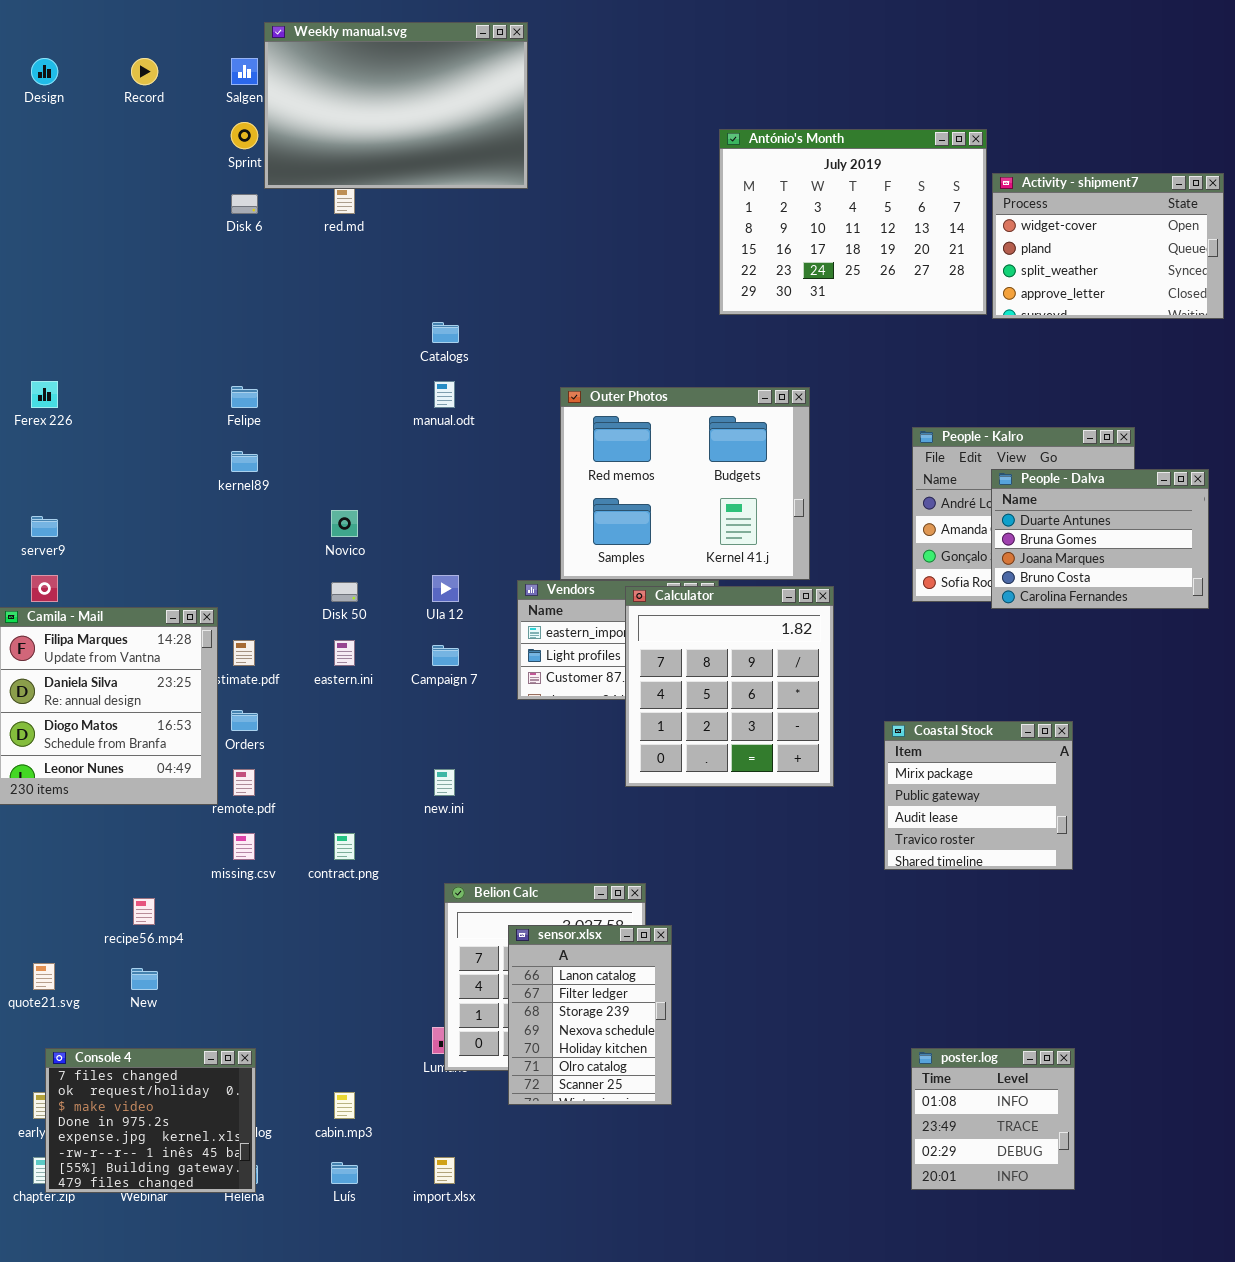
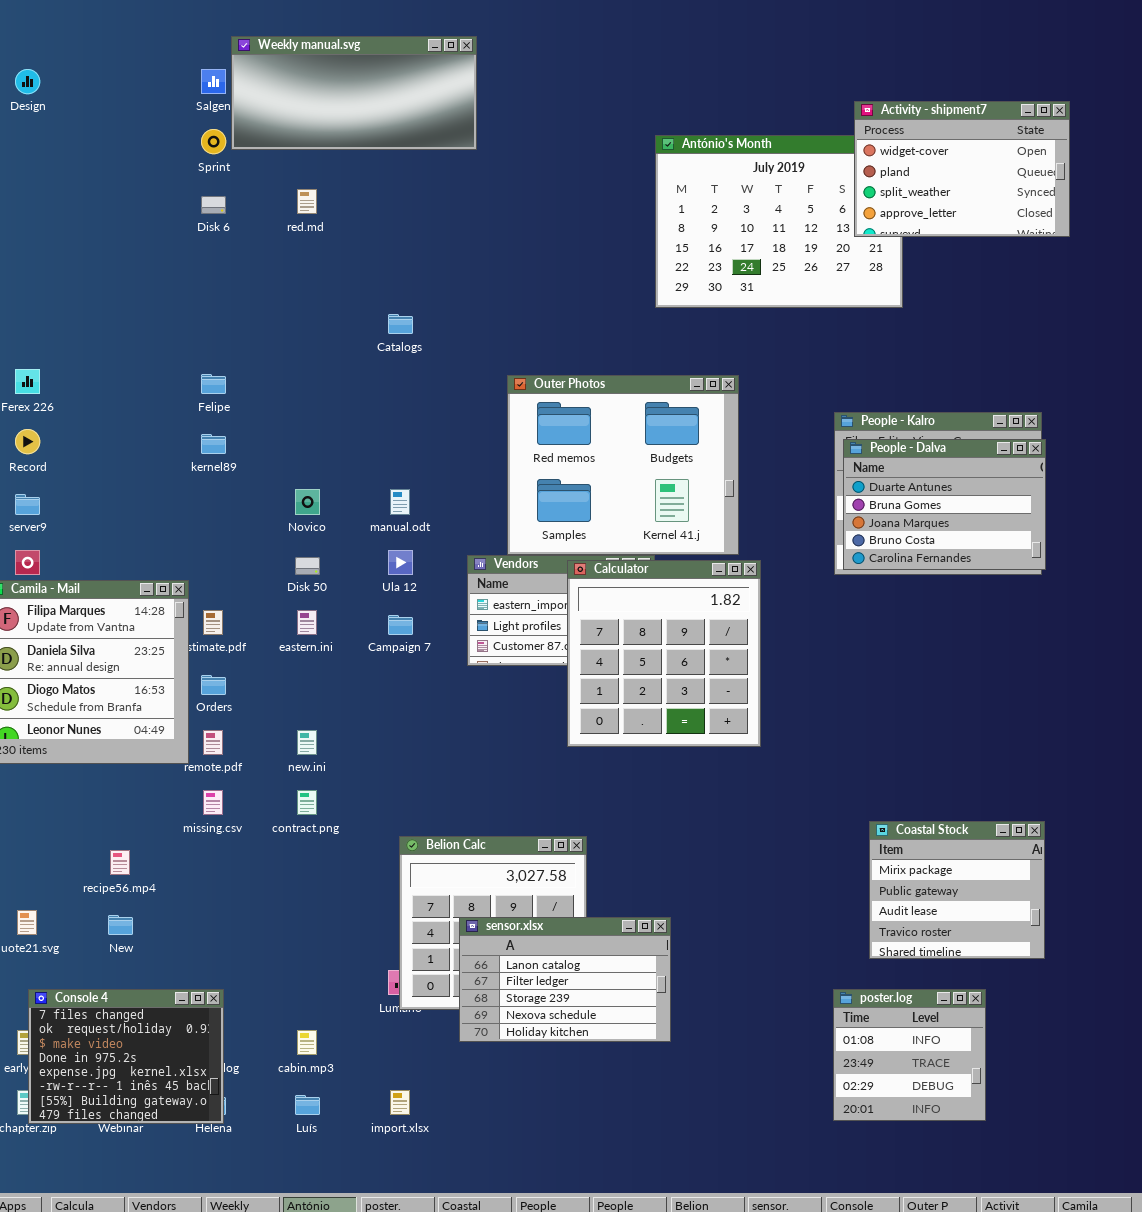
Weekly manual.svg: [264,22,528,189] -> [231,36,477,150], resized
Record: [131,58,158,85] -> [15,429,40,454], moved
Activity - shipment7: [992,173,1224,319] -> [854,101,1070,237], moved
manual.odt: [434,381,455,408] -> [390,489,410,515], moved
People - Dalva: [991,469,1209,609] -> [843,439,1046,570], moved
Coastal Stock: [884,721,1073,870] -> [869,821,1045,959], moved
new.ini: [434,769,455,796] -> [297,730,317,755], moved
sensor.xlsx: [508,925,672,1105] -> [459,917,671,1042], resized

